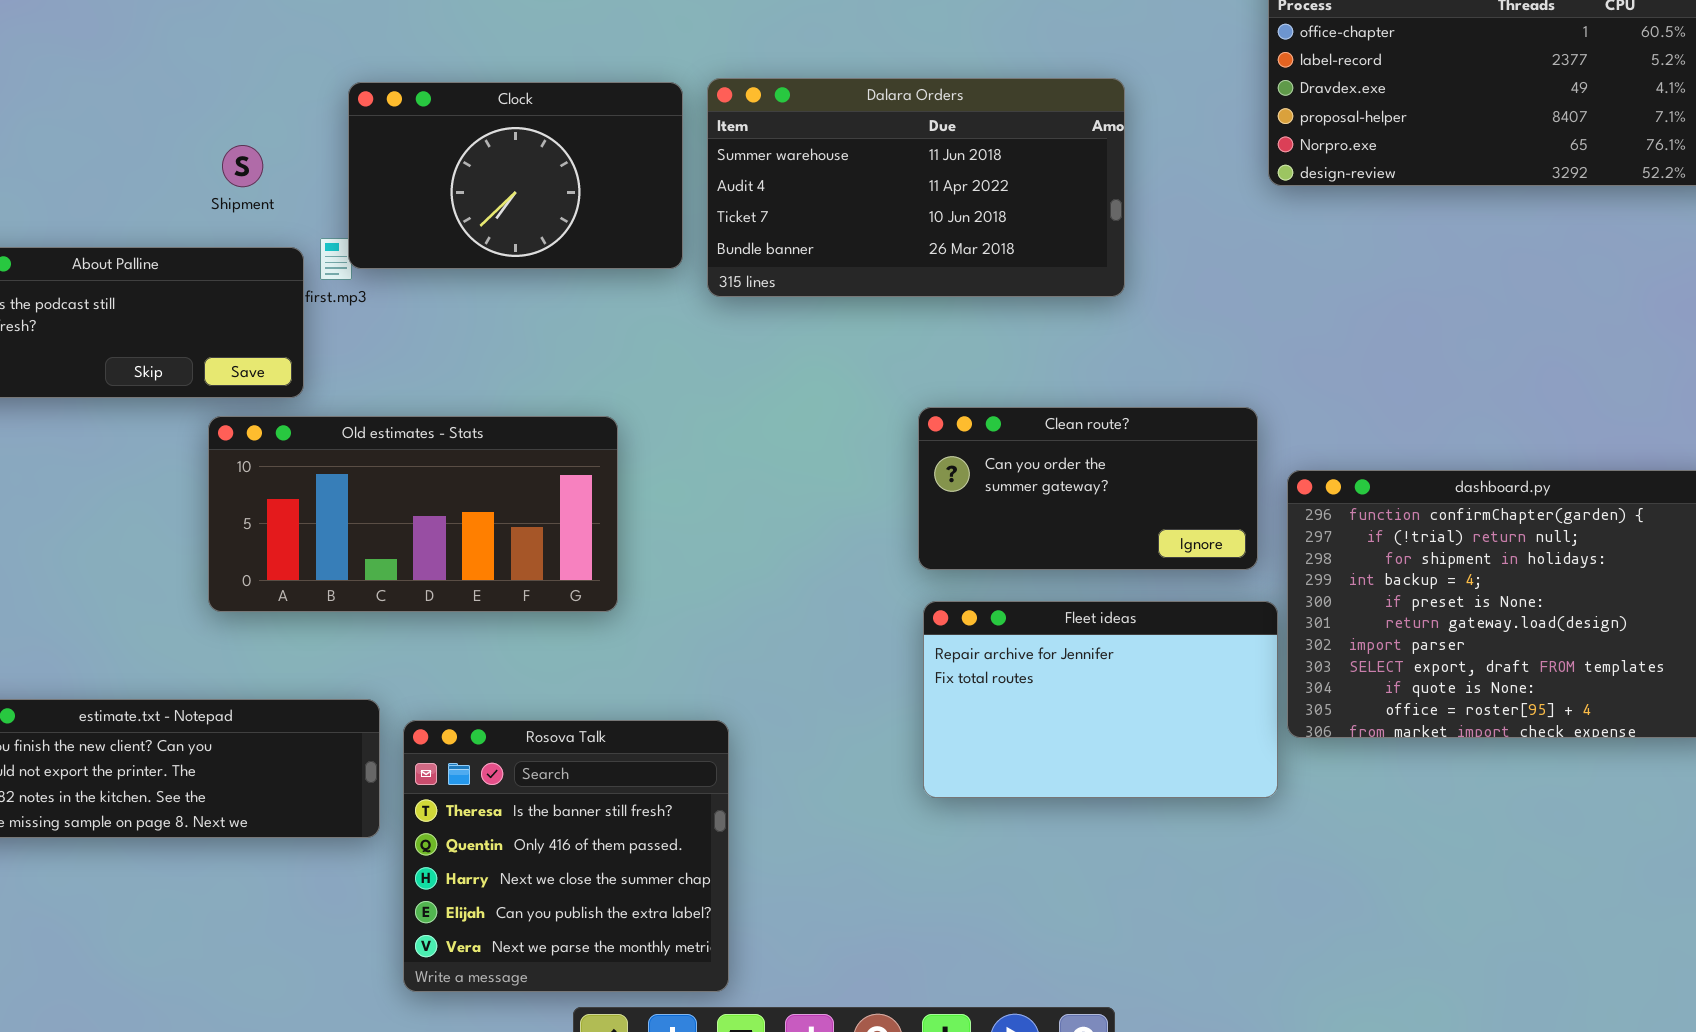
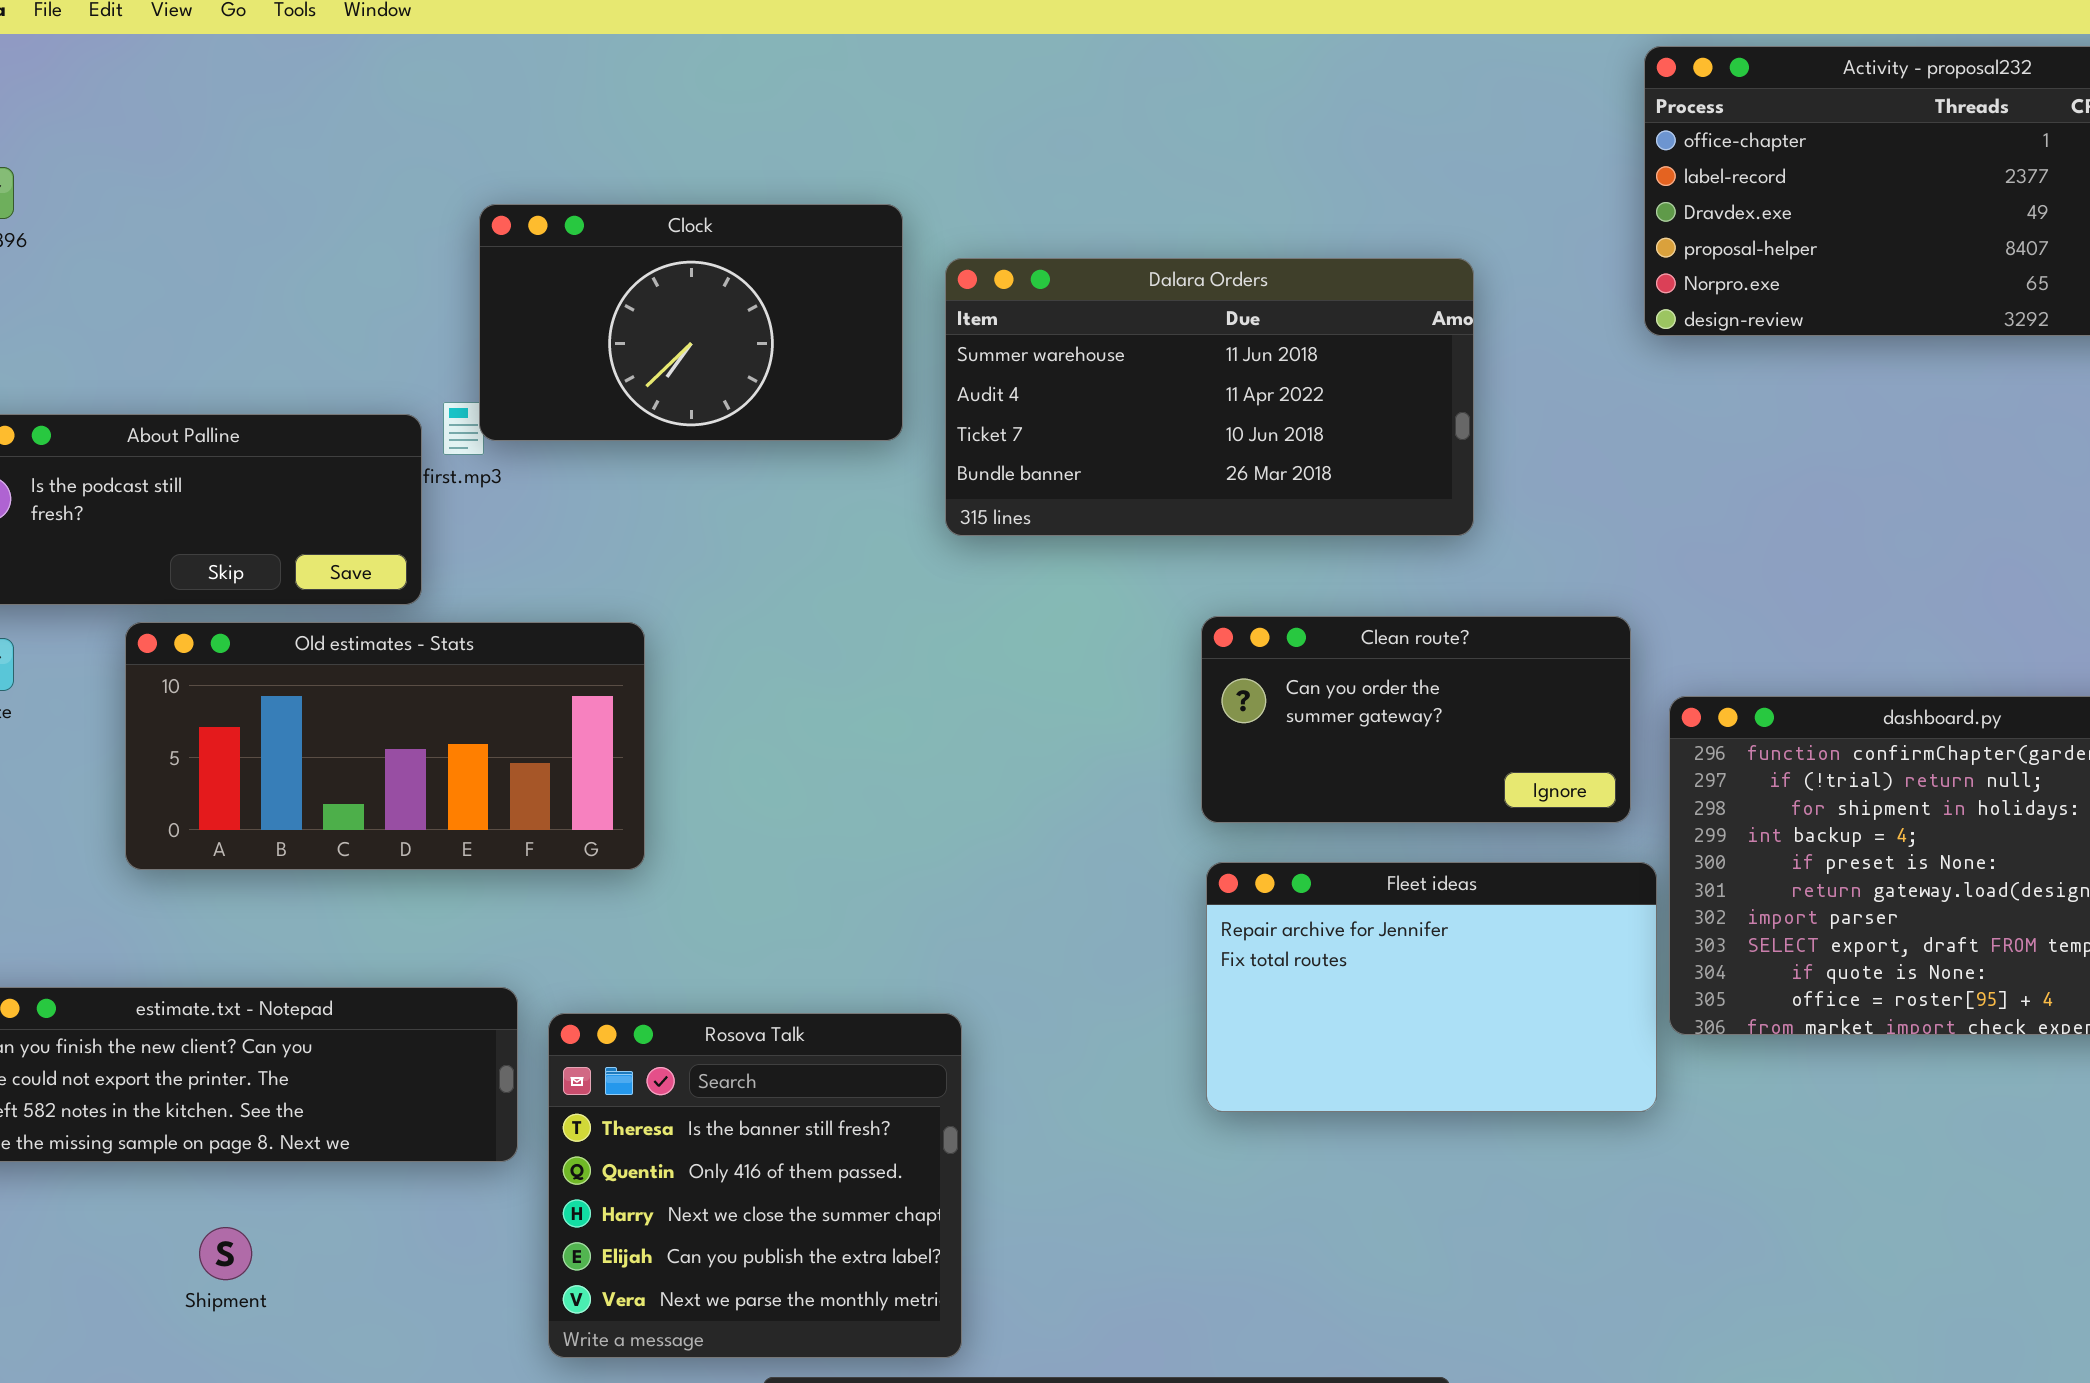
Dalara Orders: [707,78,1125,297] -> [945,258,1474,536], moved
Shipment: [222,145,263,187] -> [199,1227,252,1280], moved
Old estimates - Stats: [208,416,618,612] -> [125,622,645,870], moved

